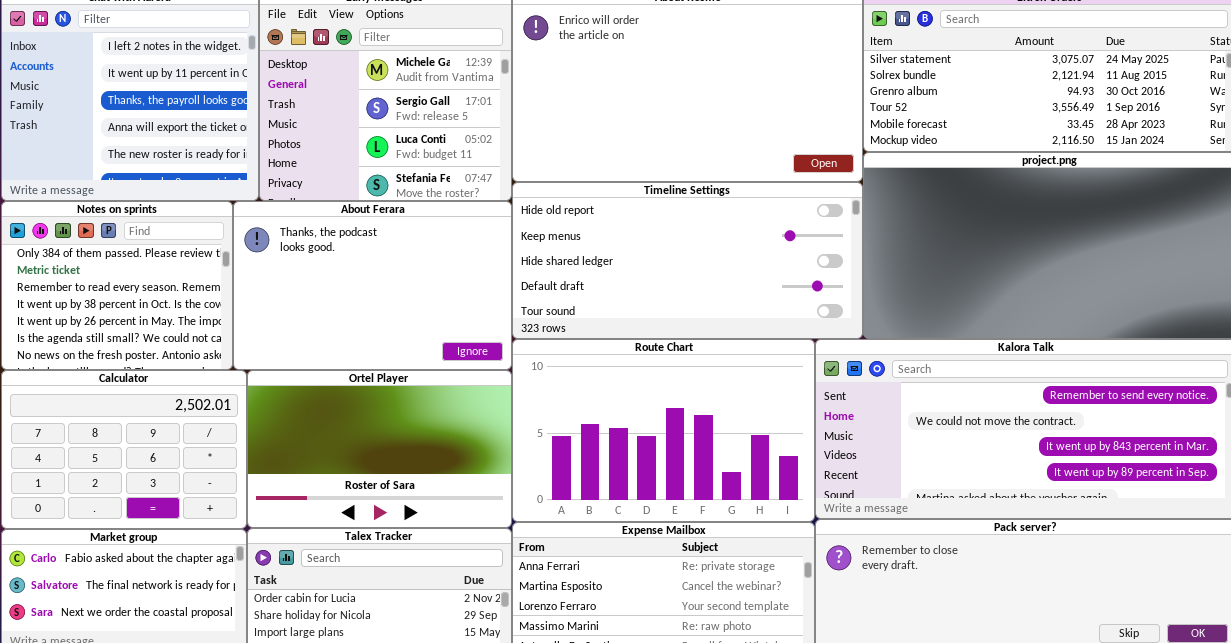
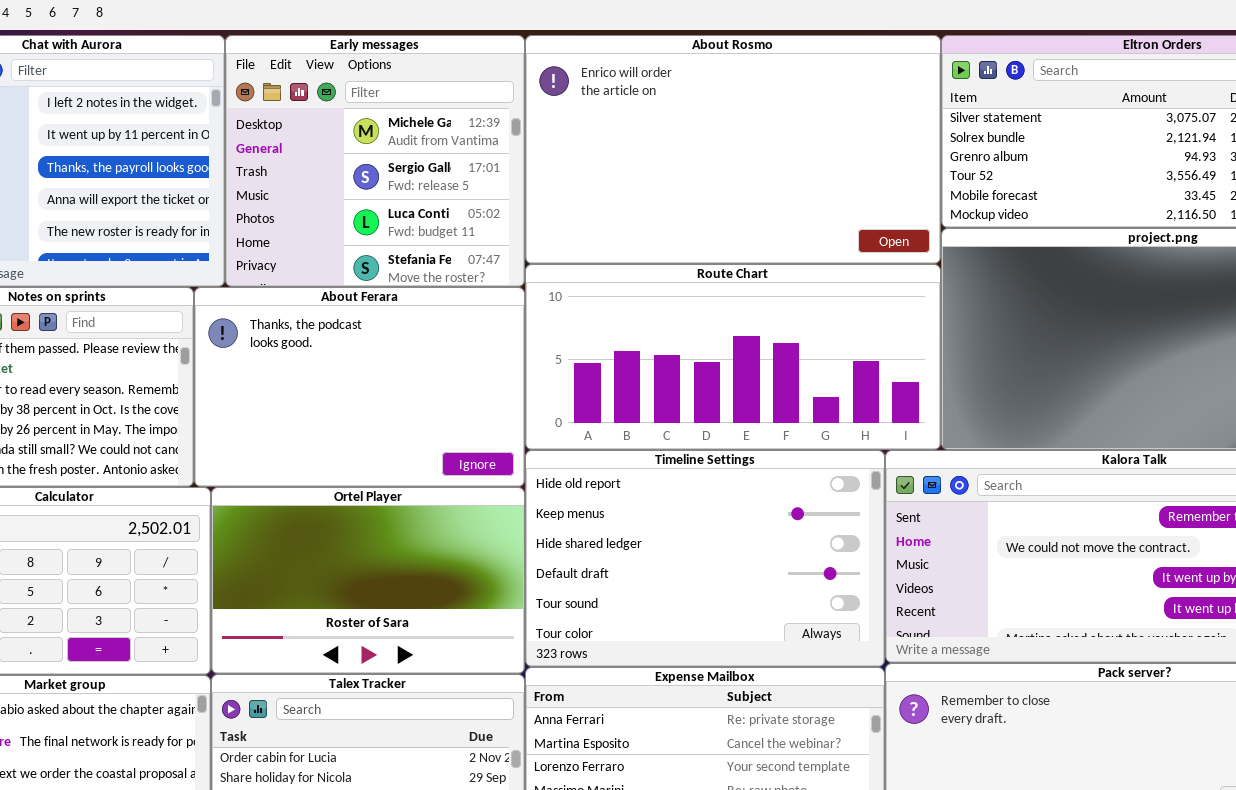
Timeline Settings: [512,182,863,339] -> [525,450,885,667], moved, resized
Route Chart: [512,339,815,522] -> [525,264,941,450], moved, resized

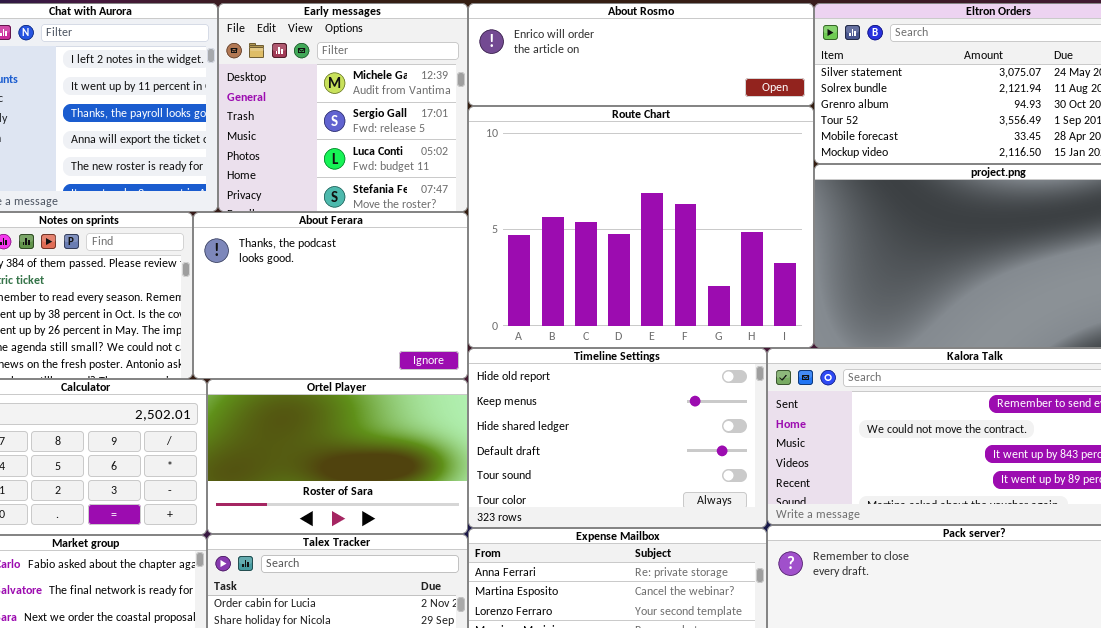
About Rosmo: [525,35,941,264] -> [468,3,814,106], resized
Route Chart: [525,264,941,450] -> [468,106,814,348], resized

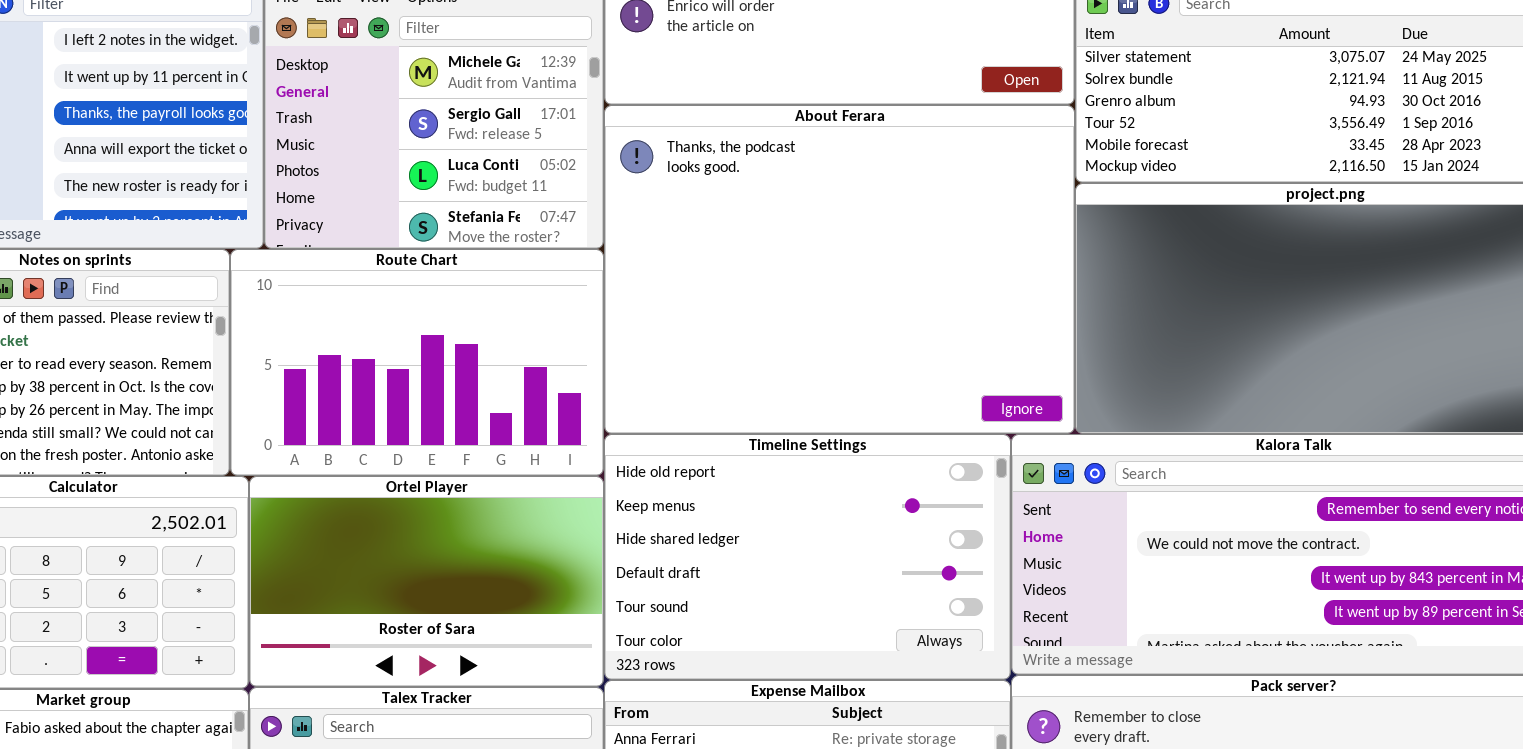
Route Chart: [468,106,814,348] -> [230,249,604,476], moved, resized
About Ferara: [193,212,468,379] -> [604,105,1075,434], moved, resized

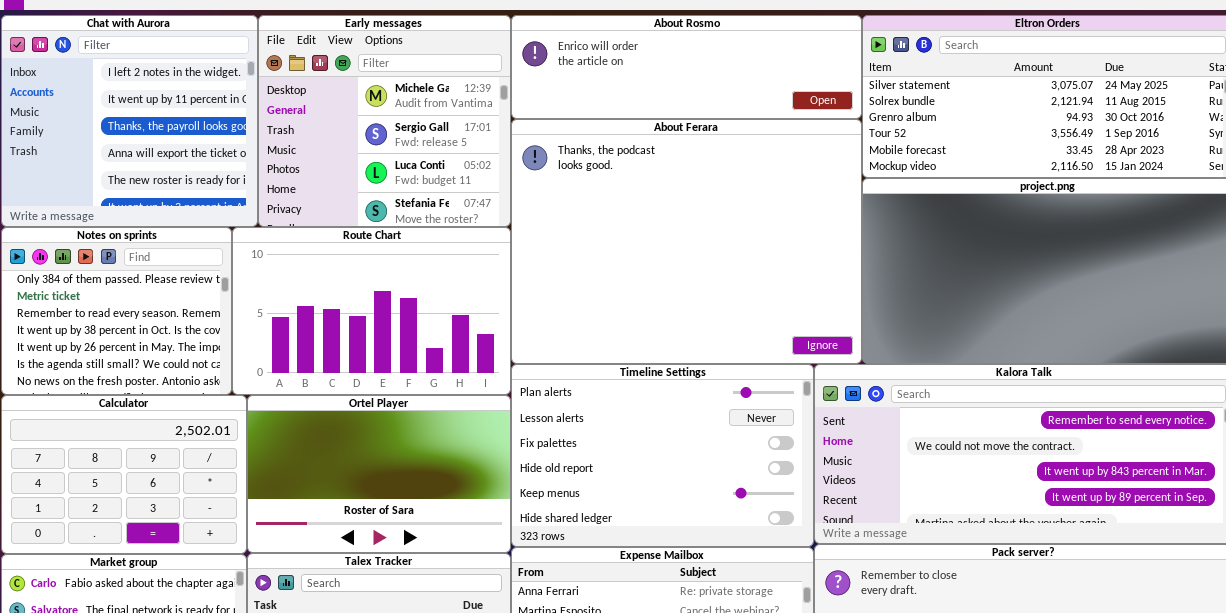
Timeline Settings: [604,434,1011,680] -> [511,364,814,547], scrolled up 3 rows

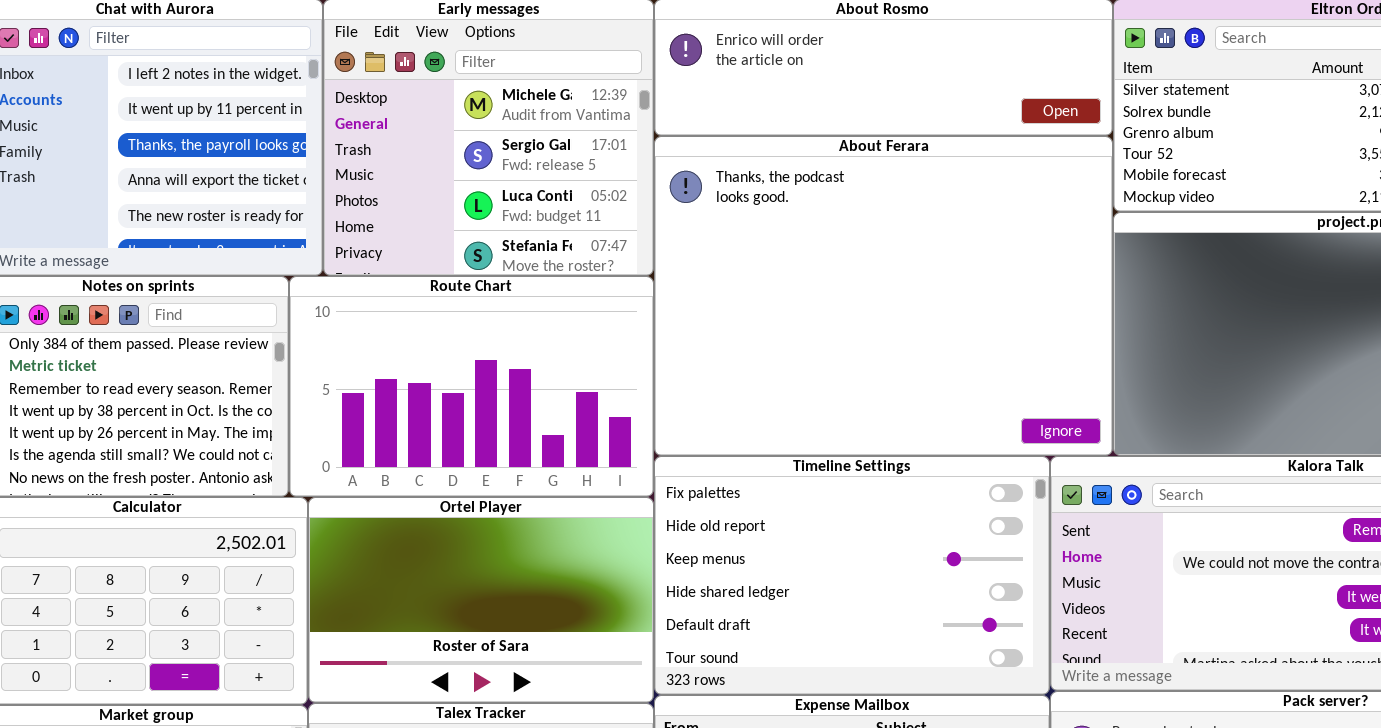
Timeline Settings: [511,364,814,547] -> [654,456,1050,695], scrolled down 2 rows

